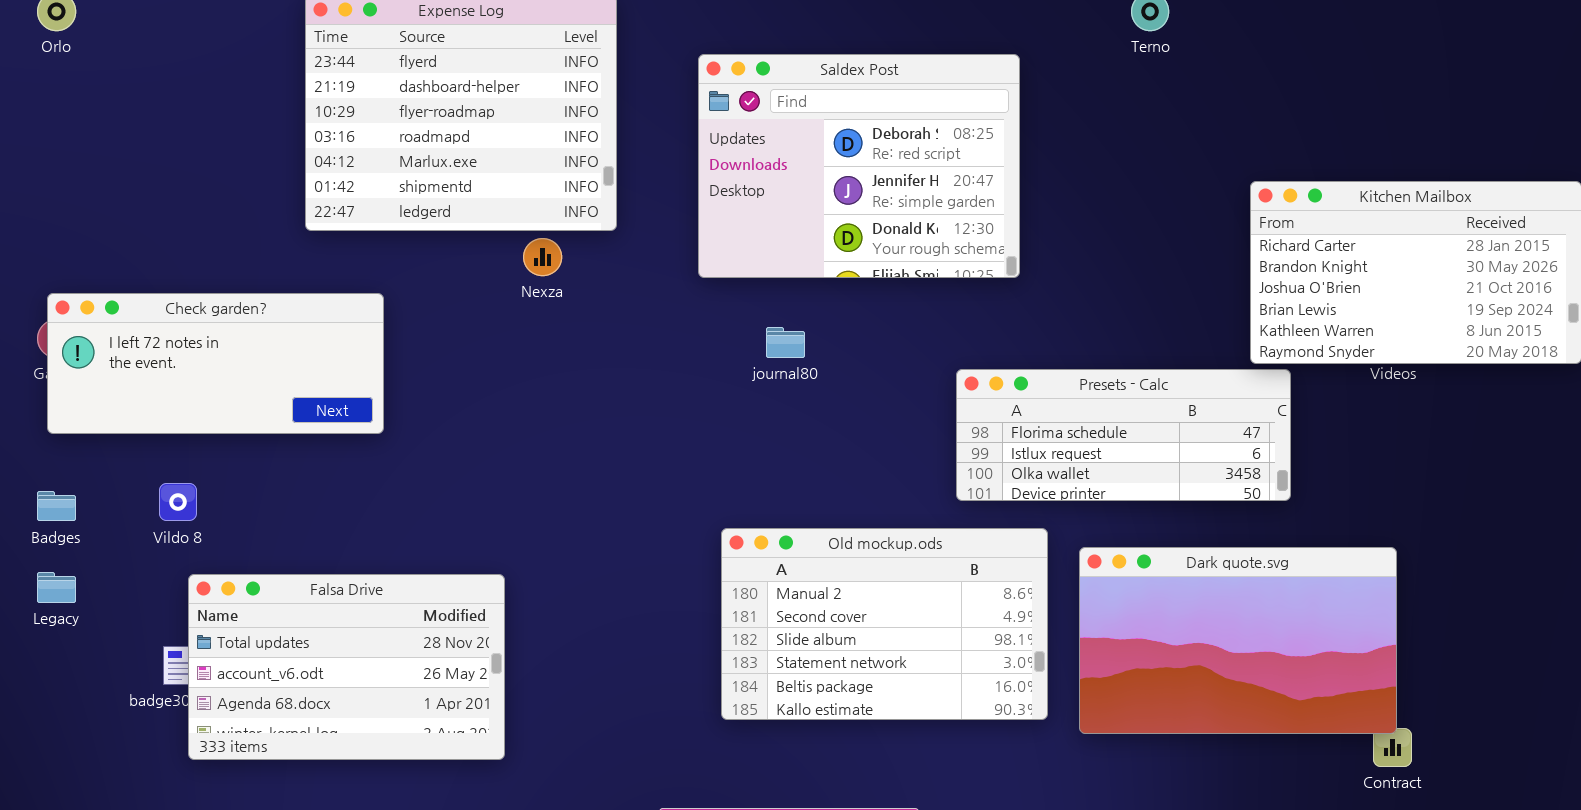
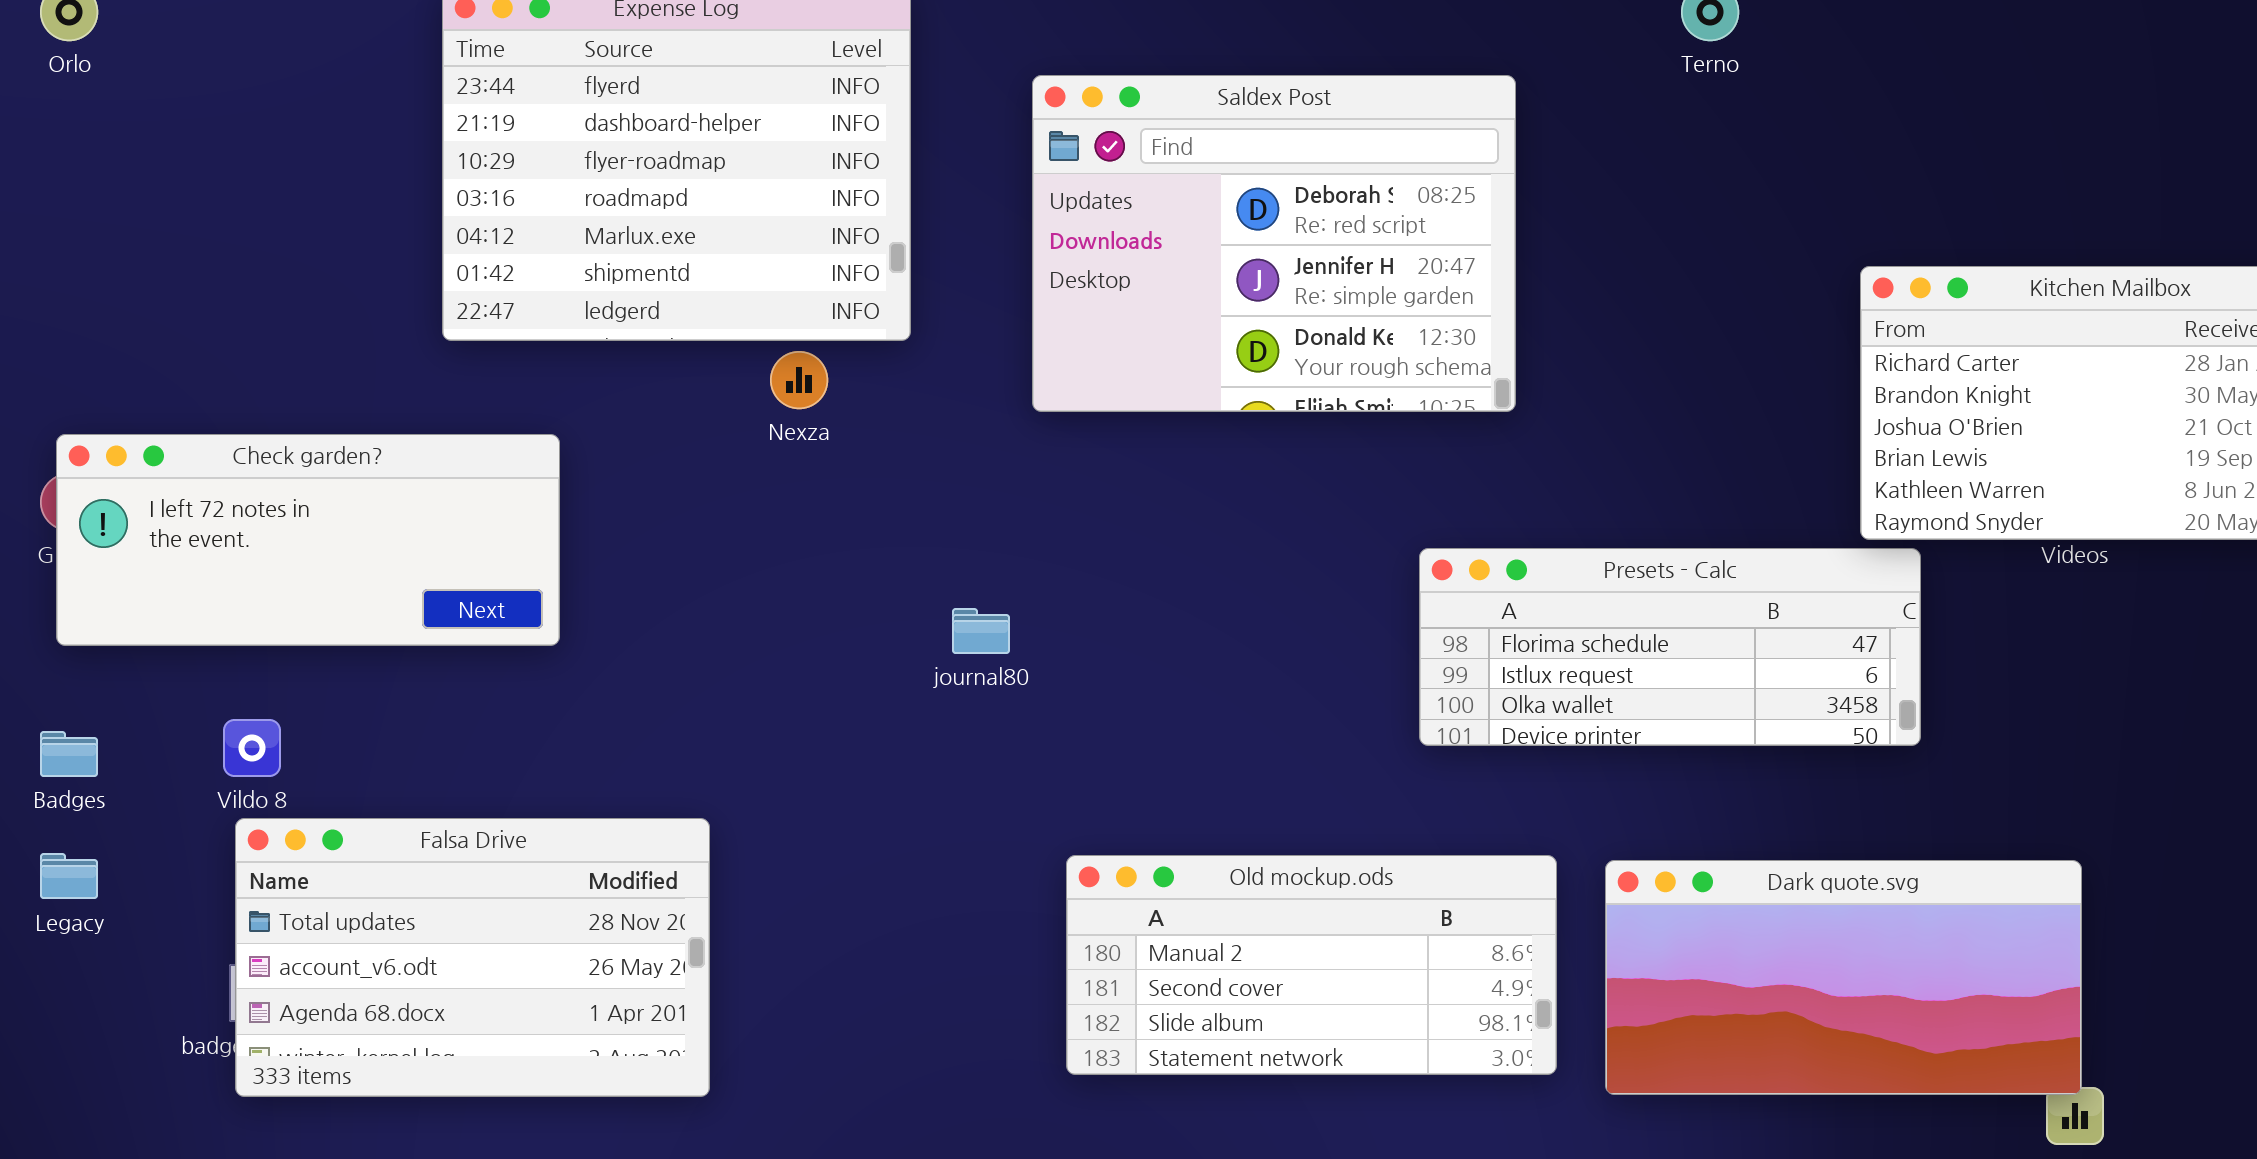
journal80: [766,327,805,358] -> [952,608,1010,654], moved
Old mockup.ods: [721,528,1048,720] -> [1066,855,1557,1075], resized
Dark quote.svg: [1079,547,1397,734] -> [1605,860,2082,1095], resized
Falsa Drive: [188,574,505,760] -> [235,818,710,1097], moved

